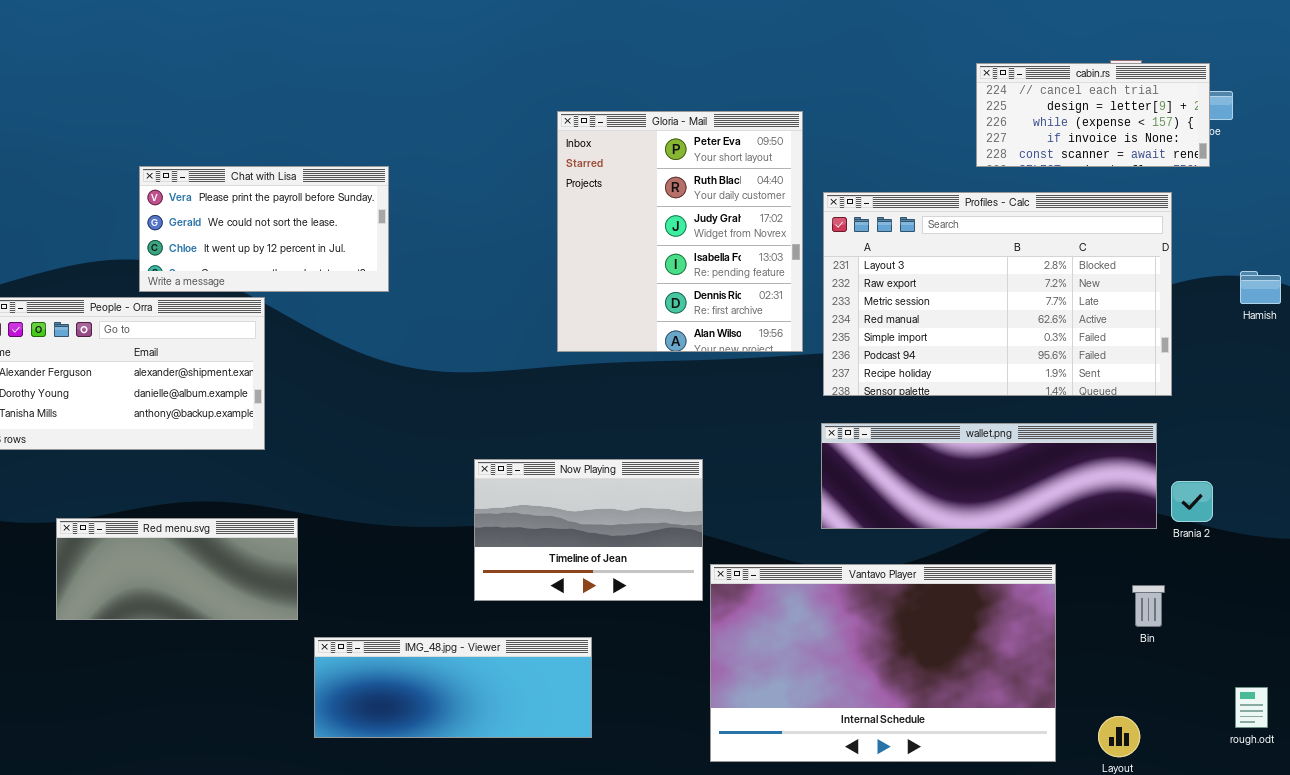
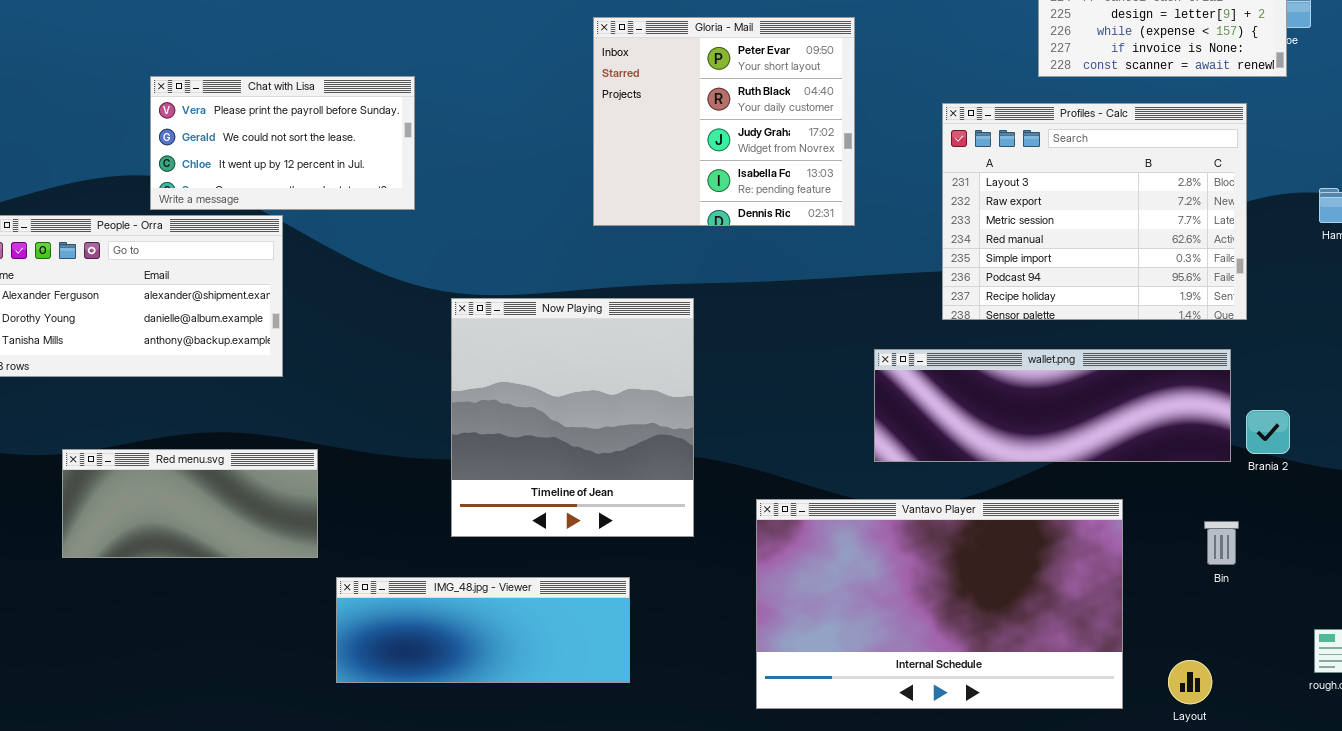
Gloria - Mail: [557,111,803,352] -> [593,17,855,226], resized
Profiles - Calc: [823,192,1172,396] -> [942,103,1247,320], resized
Now Playing: [474,459,703,601] -> [451,298,694,537], moved, resized

